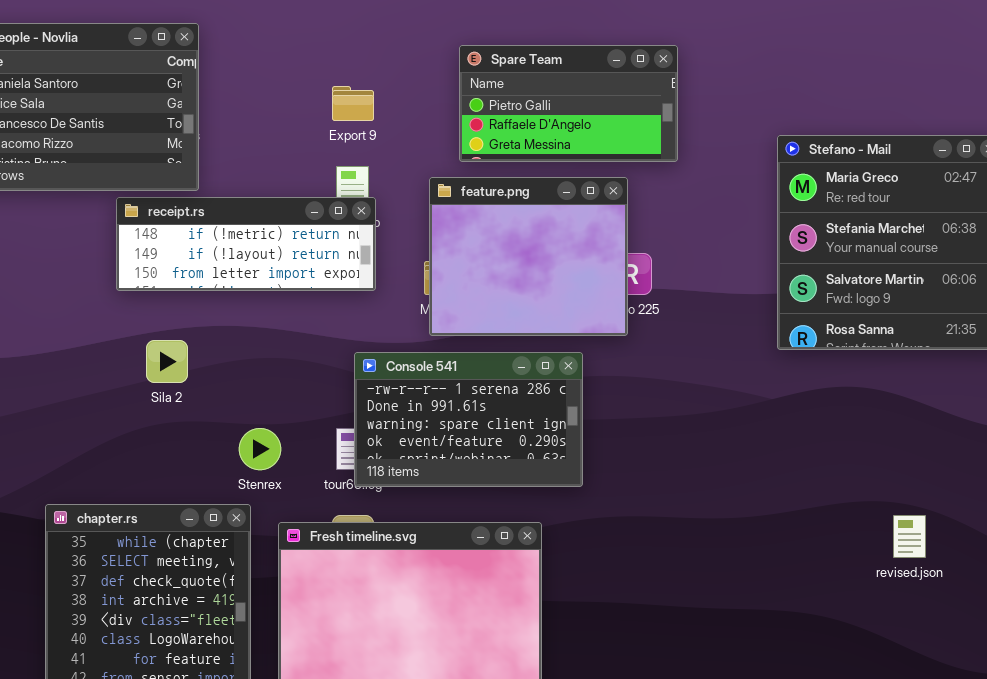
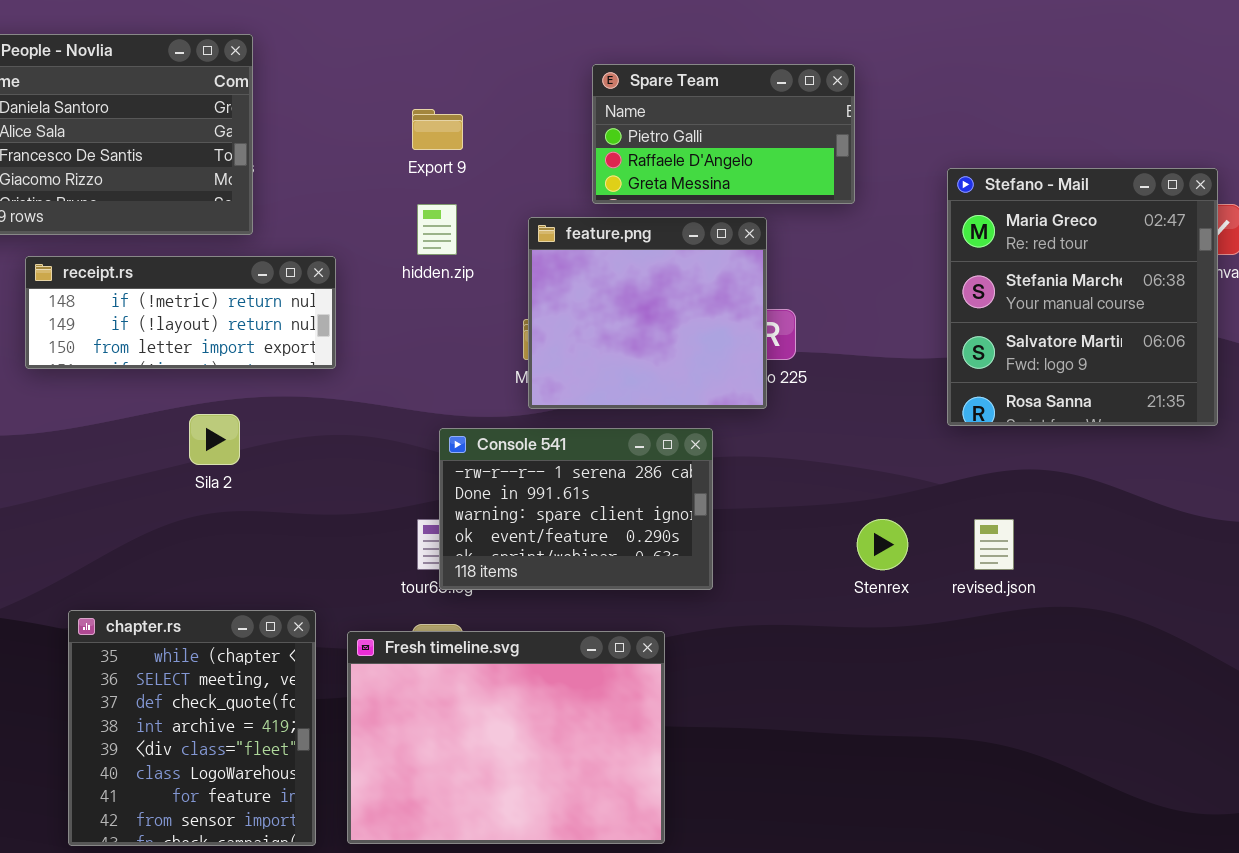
Spare Team: [459,45,678,162] -> [592,64,855,204], moved
receipt.rs: [116,197,376,291] -> [25,256,336,369], moved
Stenrex: [239,428,281,470] -> [857,519,908,570], moved
revised.json: [893,515,926,558] -> [974,519,1014,570], moved

